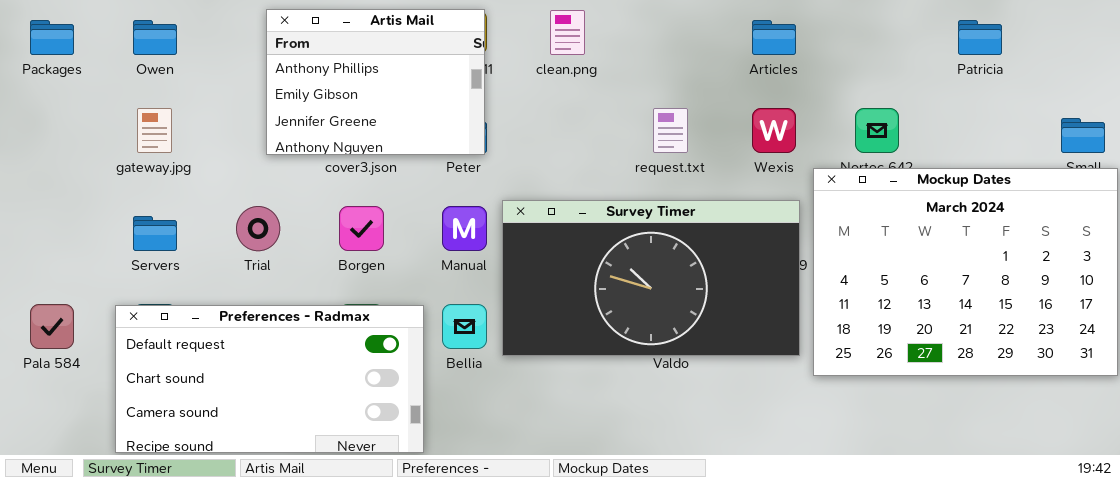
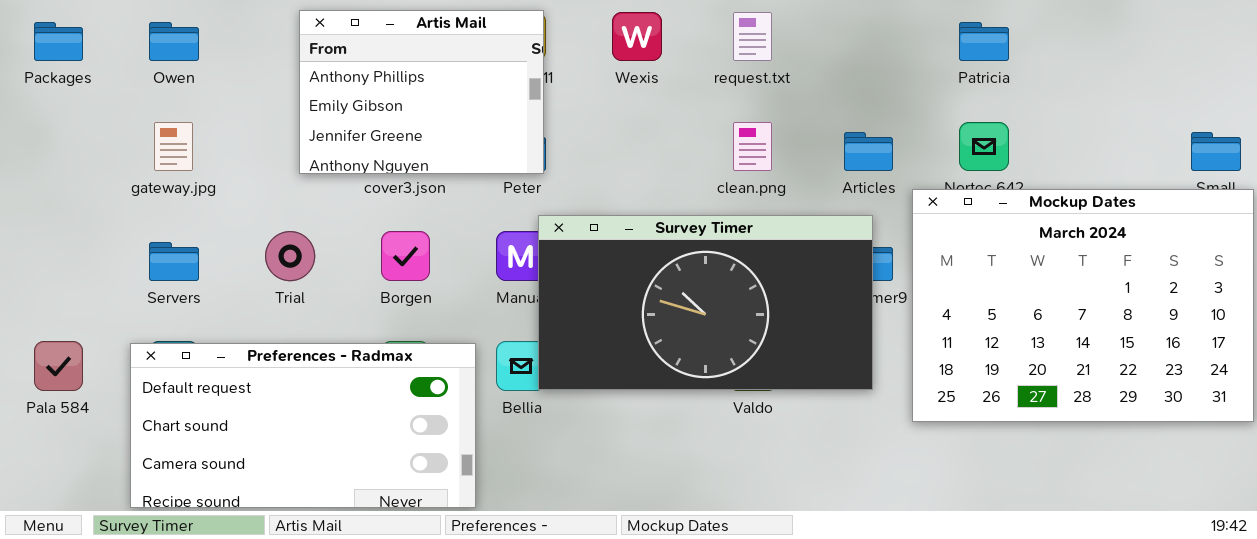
clean.png: [550,10,585,55] -> [733,122,772,171], moved
Articles: [752,20,796,55] -> [844,132,893,171], moved
Patricia: [958,20,1002,55] -> [959,22,1009,61], moved
request.txt: [653,108,688,153] -> [733,12,772,61], moved
Wexis: [752,108,796,153] -> [612,12,662,61], moved
Survey Timer: [502,200,800,356] -> [538,215,873,390], moved

